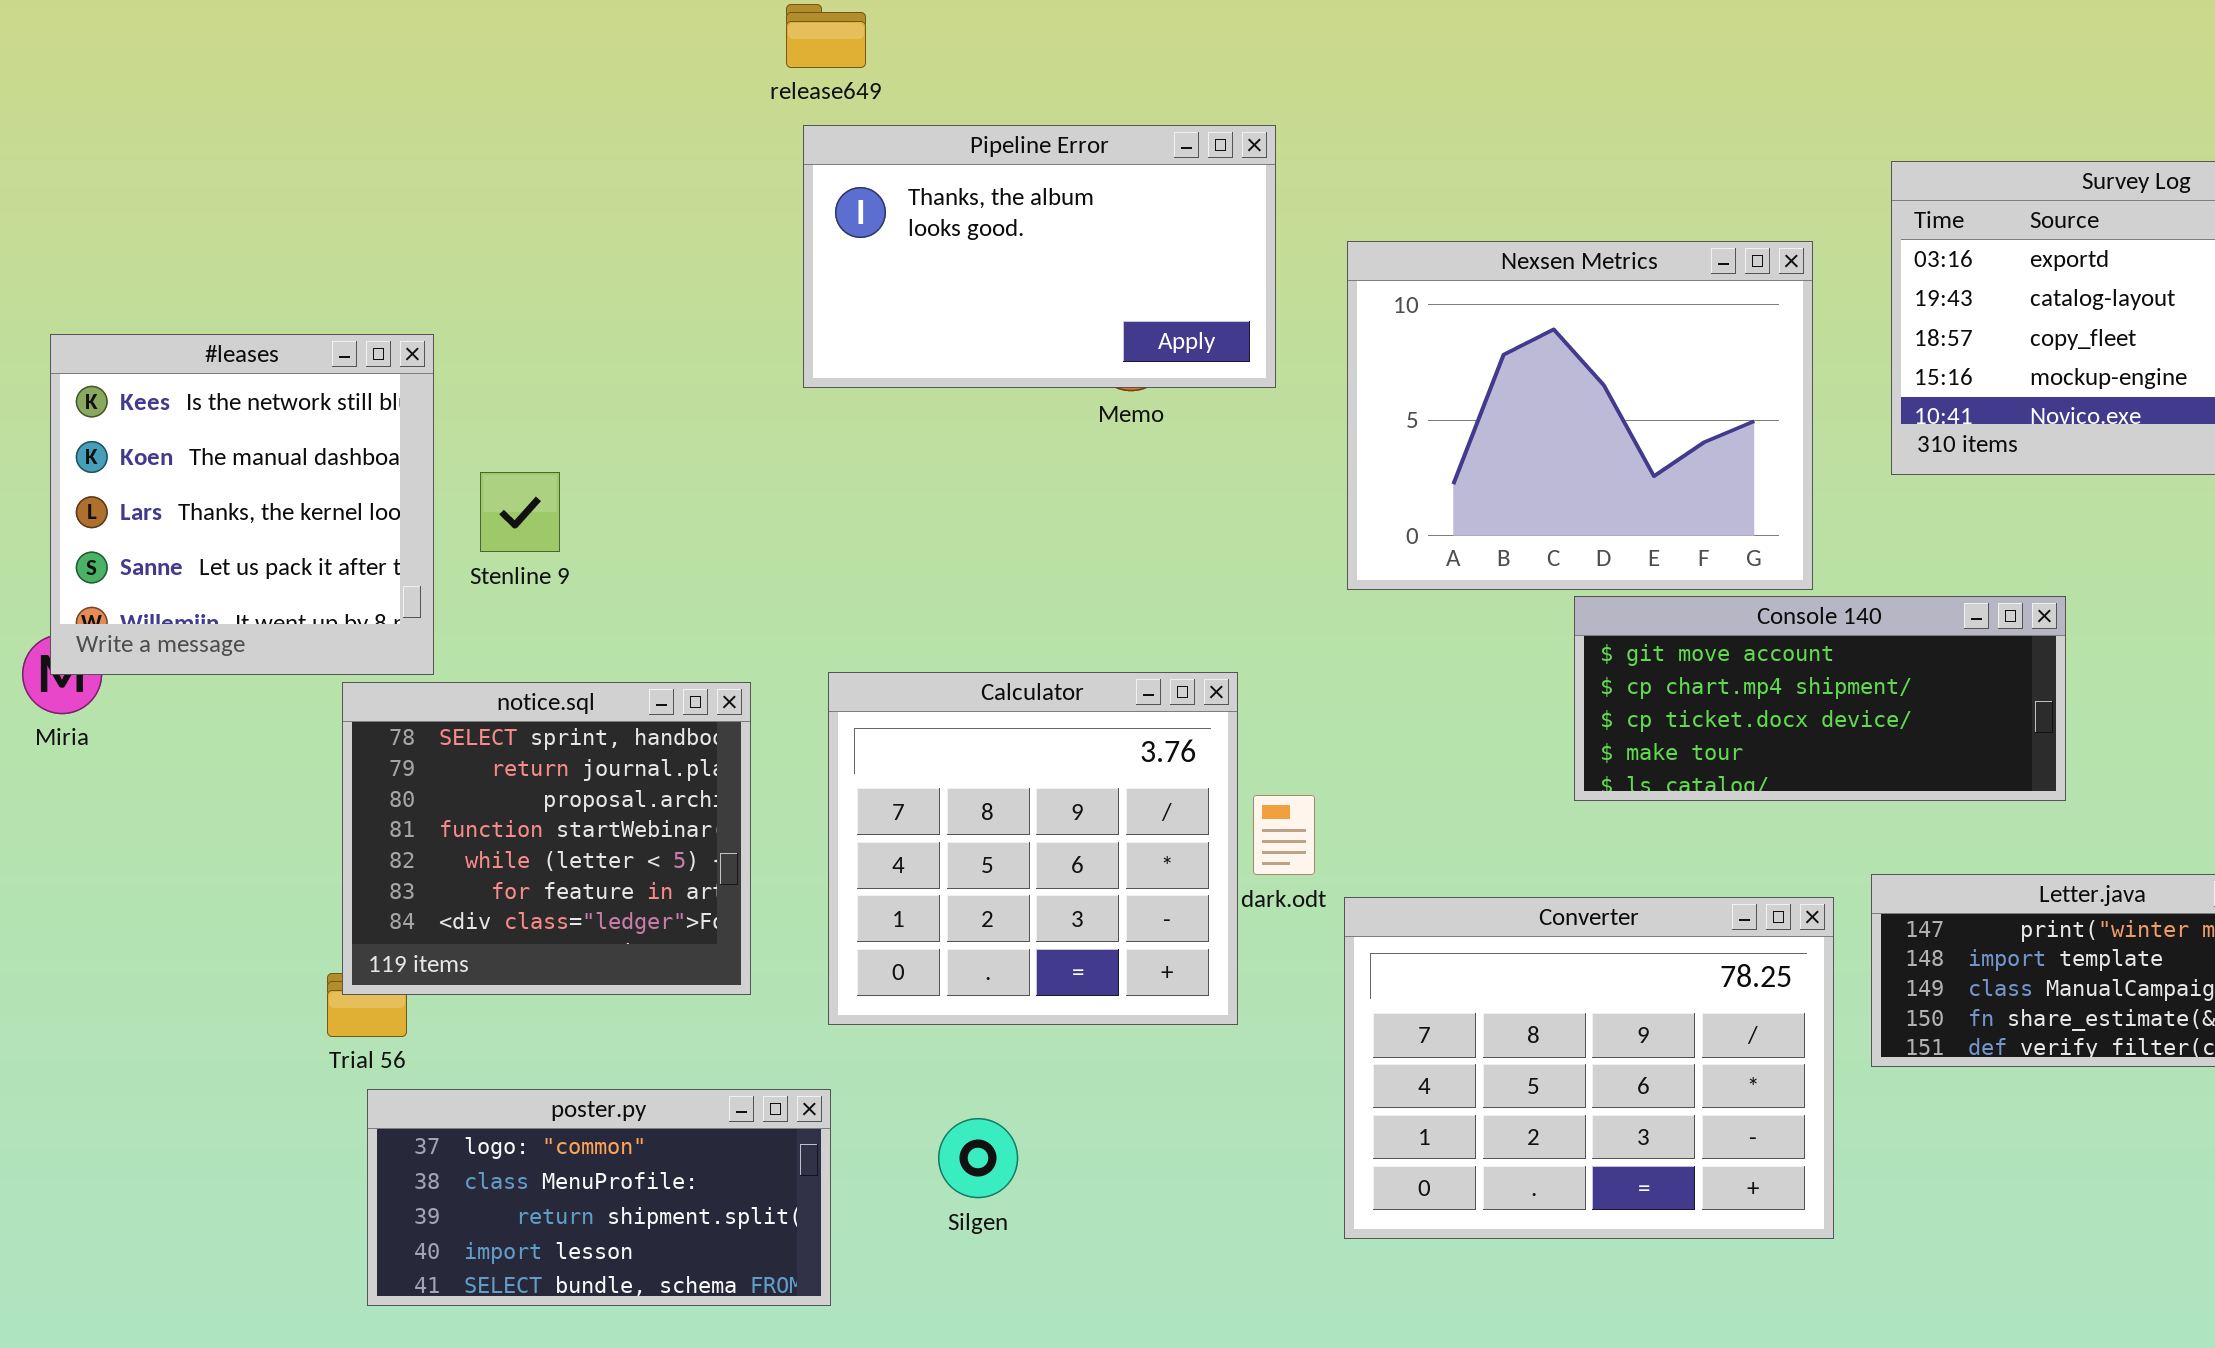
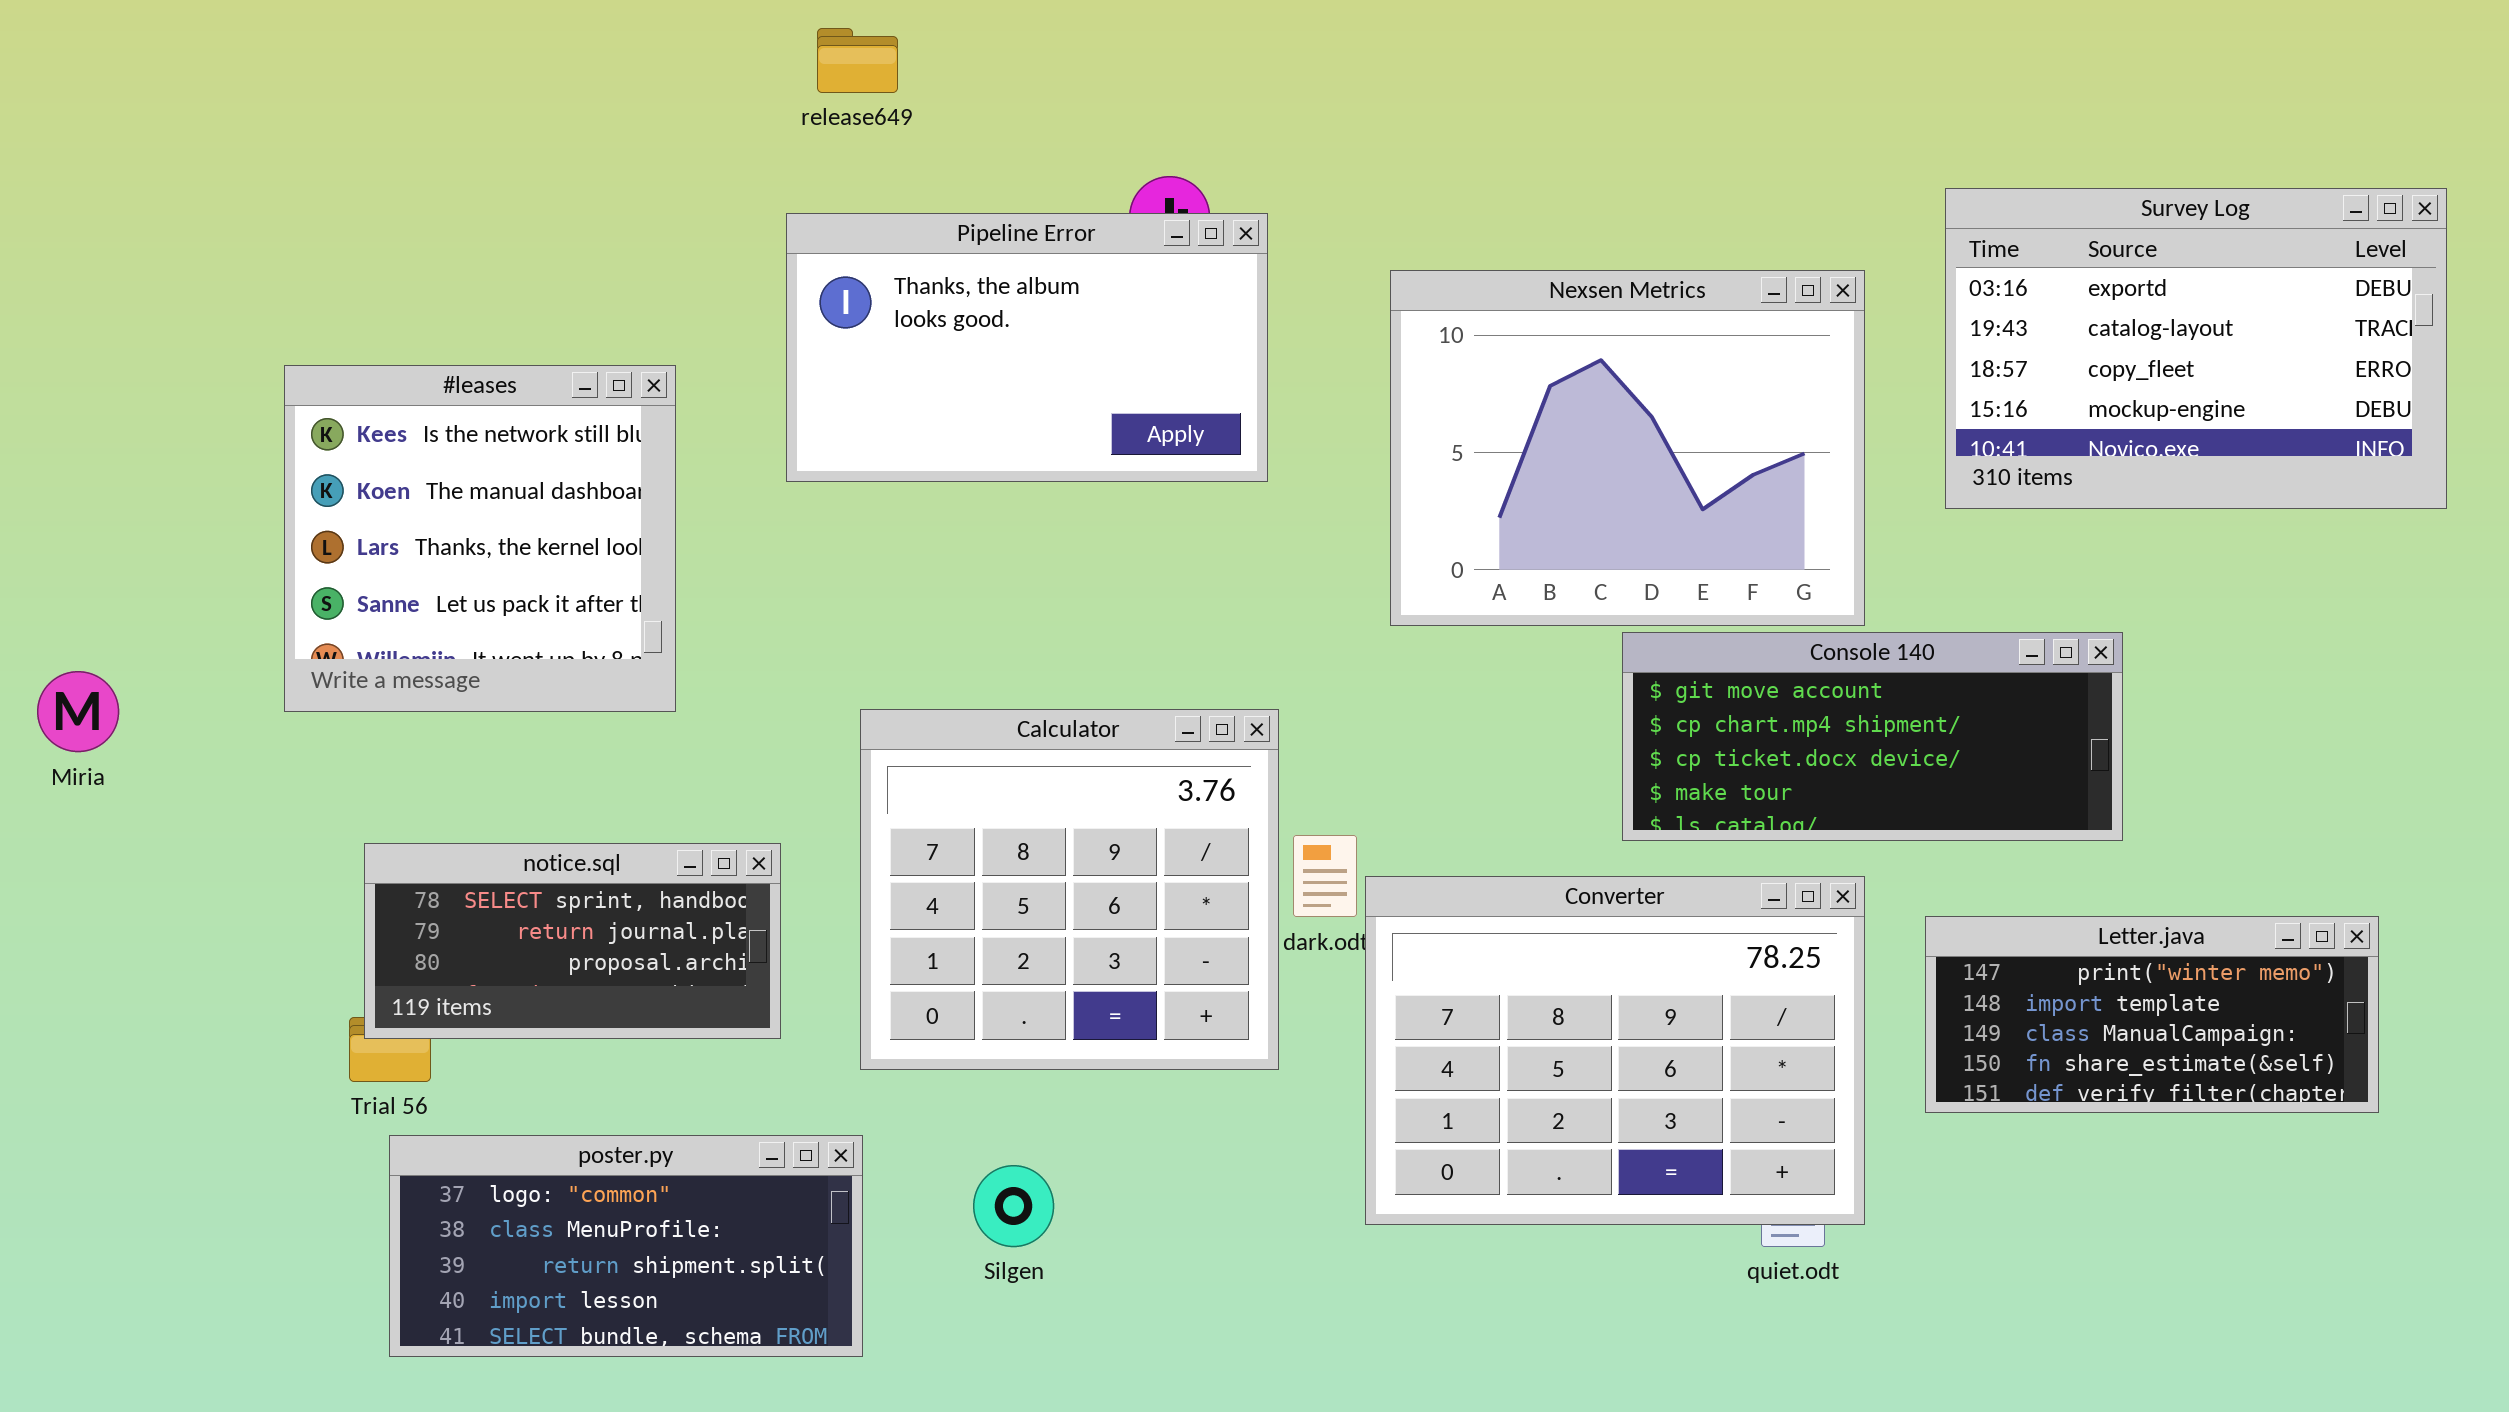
Pipeline Error: [803,125,1276,388] -> [786,213,1268,482], moved
#leases: [50,334,434,675] -> [284,365,676,712], moved
notice.sql: [342,682,751,995] -> [364,843,781,1039], resized
Converter: [1344,897,1834,1239] -> [1365,876,1865,1225], moved

